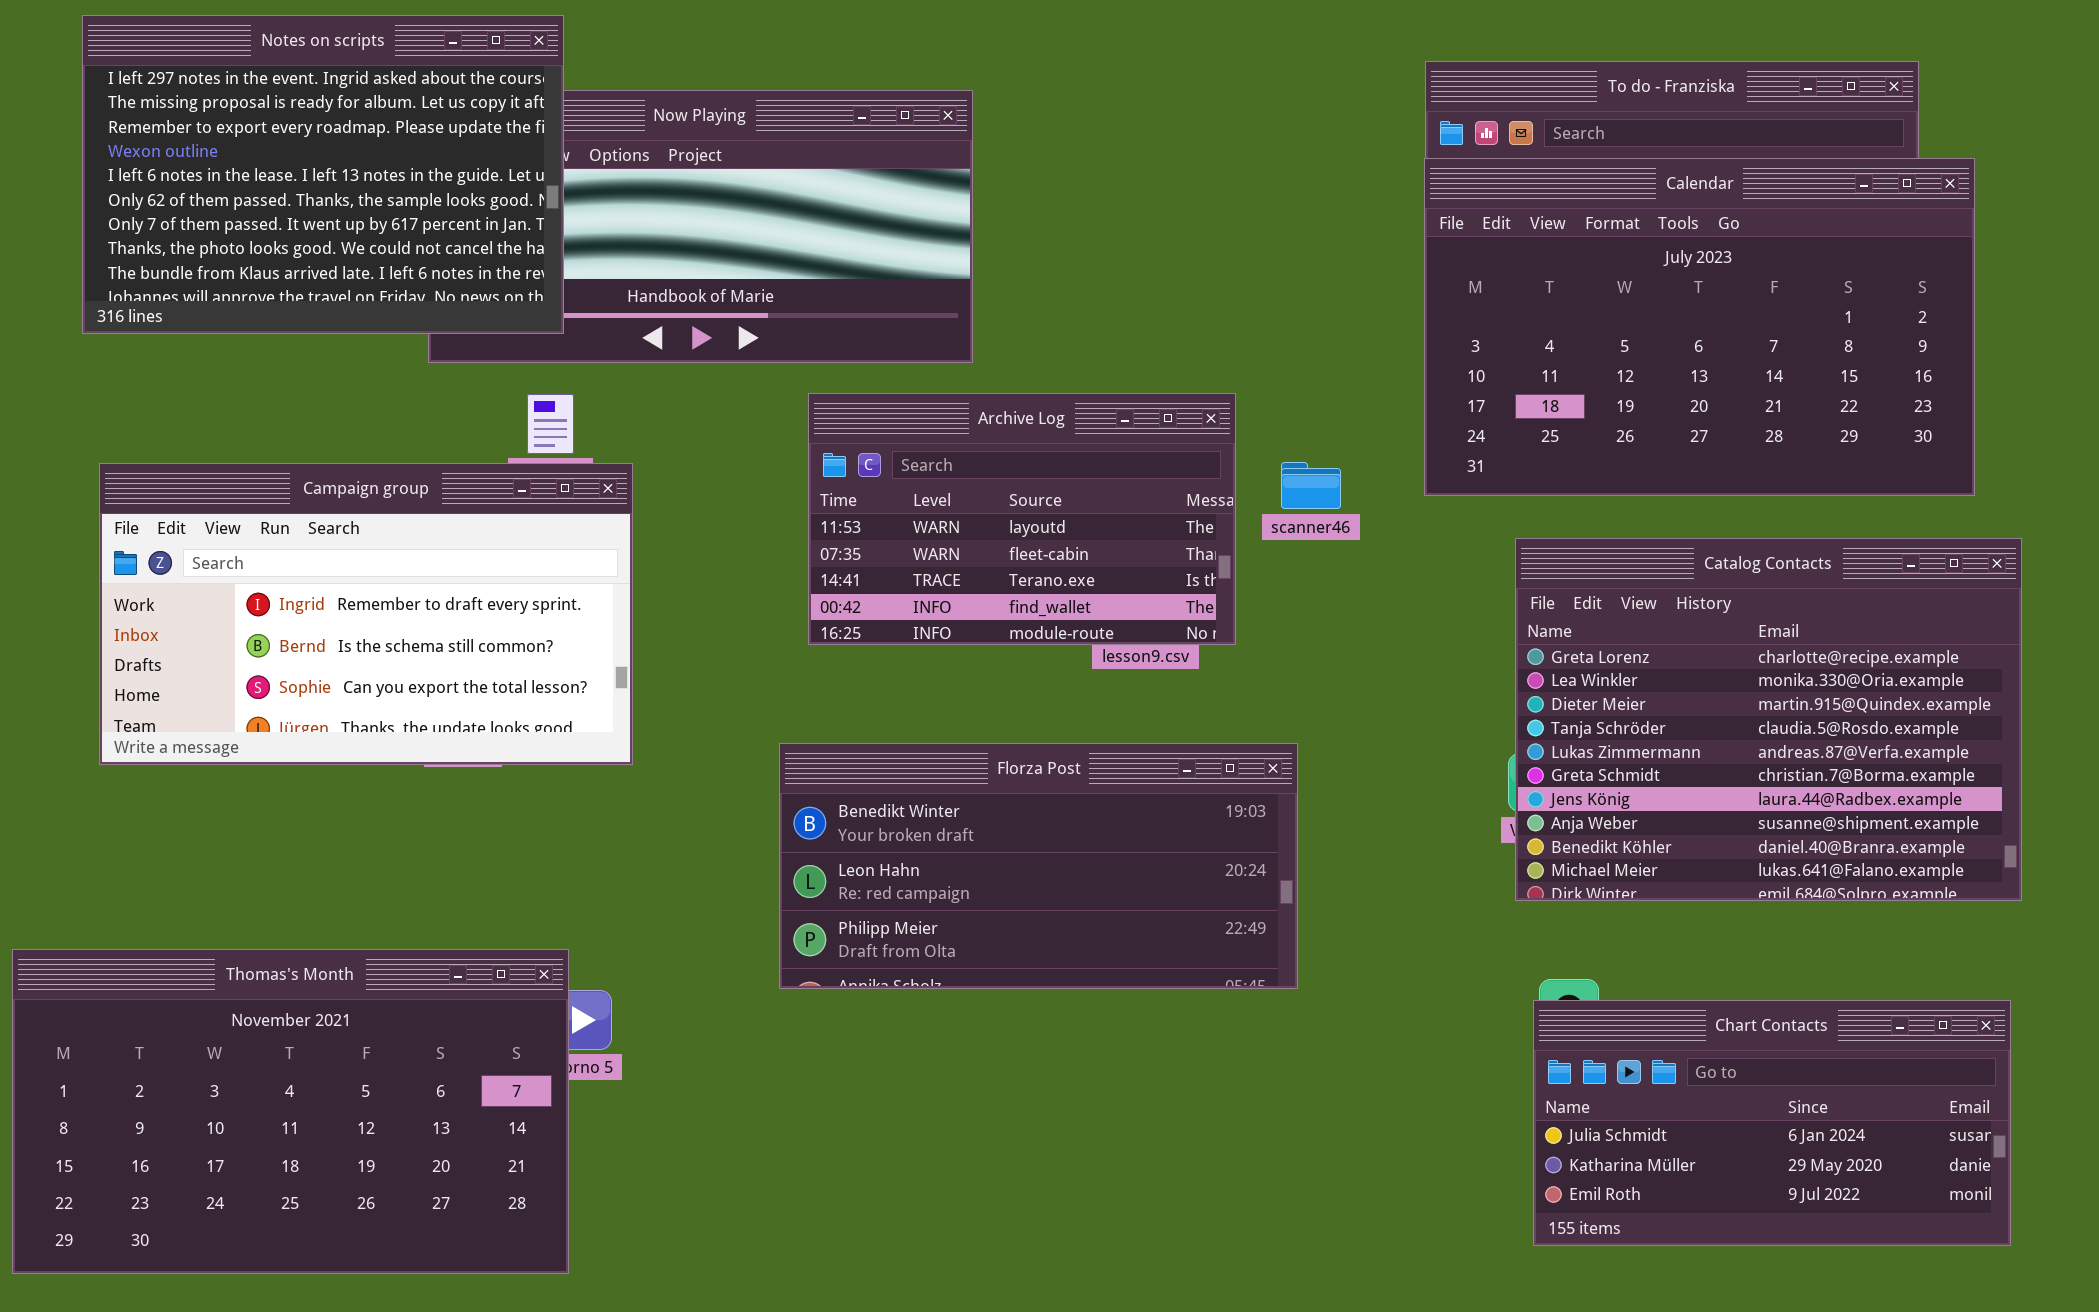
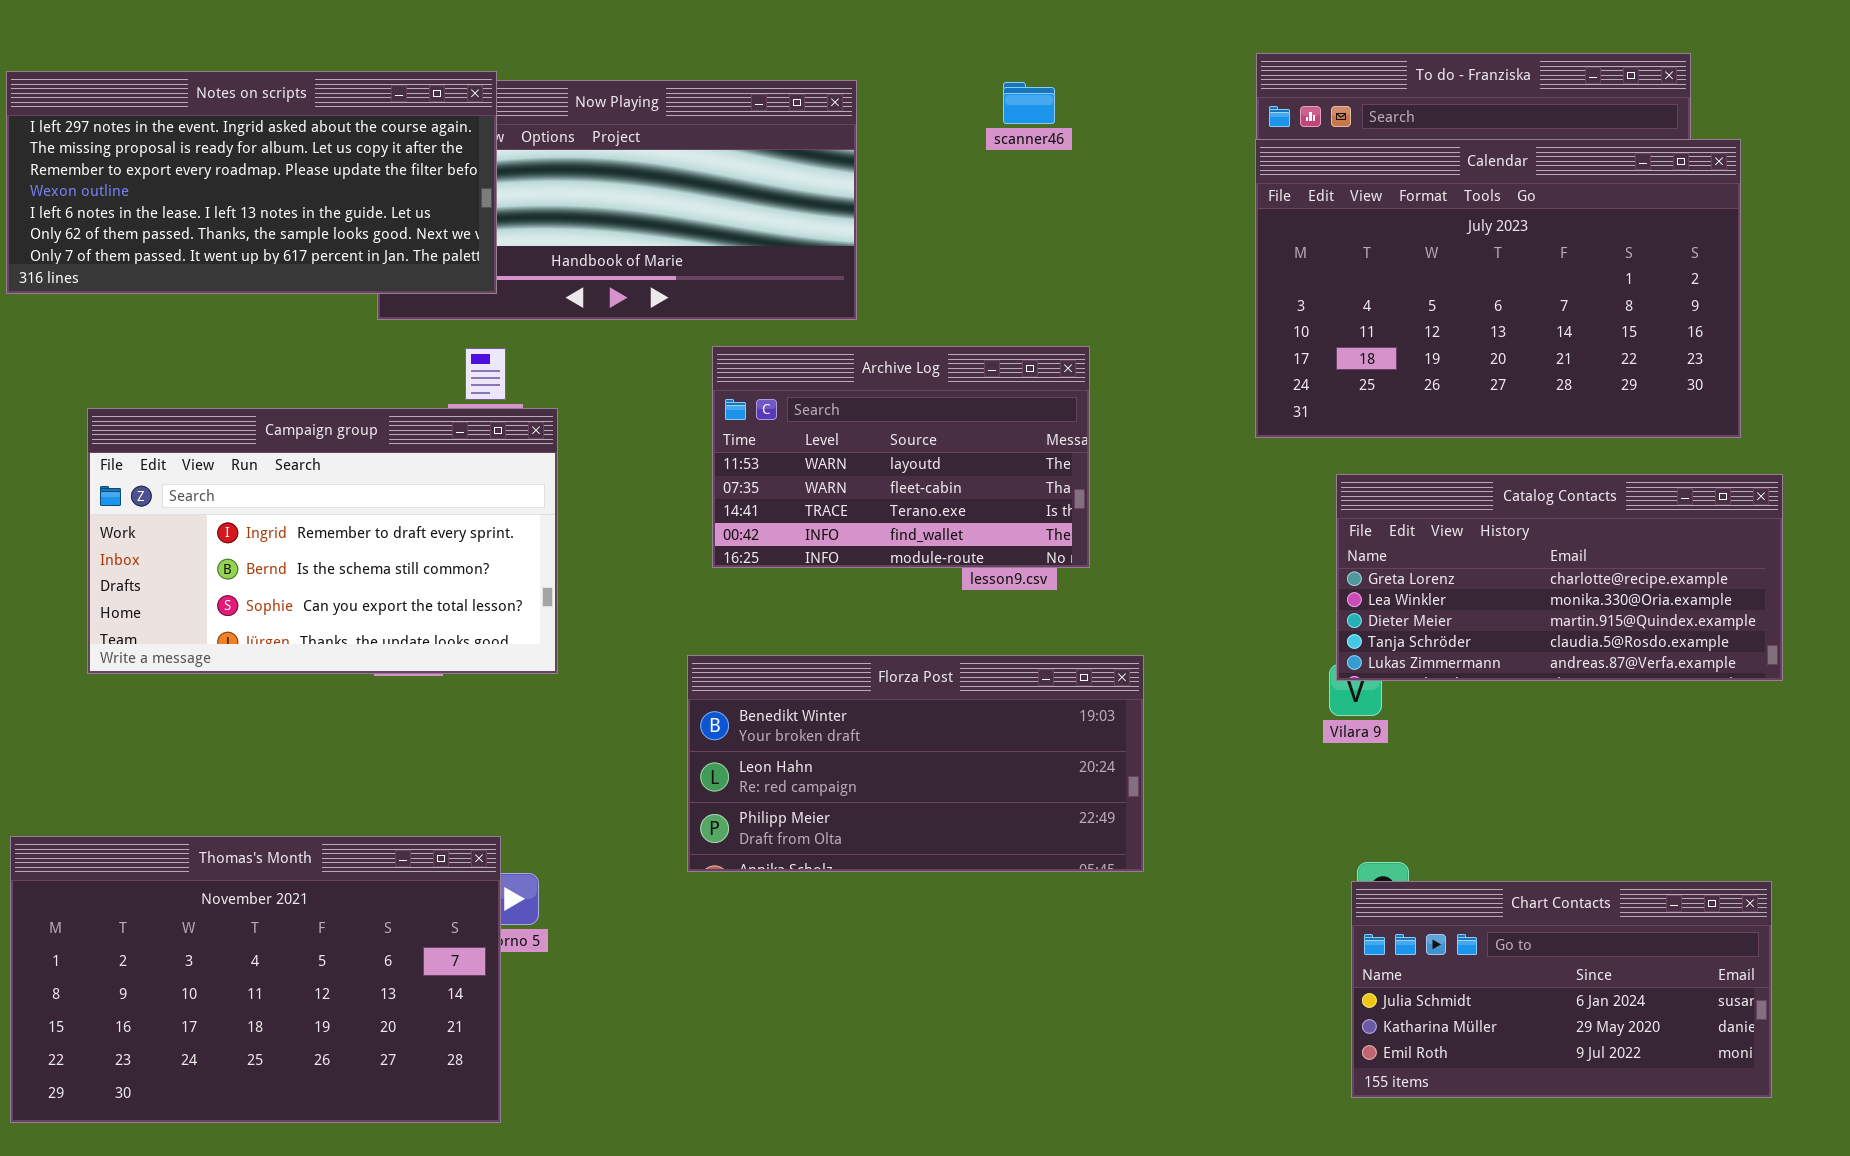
Notes on scripts: [82,15,564,334] -> [6,71,497,294], resized
scanner46: [1281,462,1341,509] -> [1003,82,1055,124], moved
Catalog Contacts: [1515,538,2022,901] -> [1336,474,1783,681], resized

